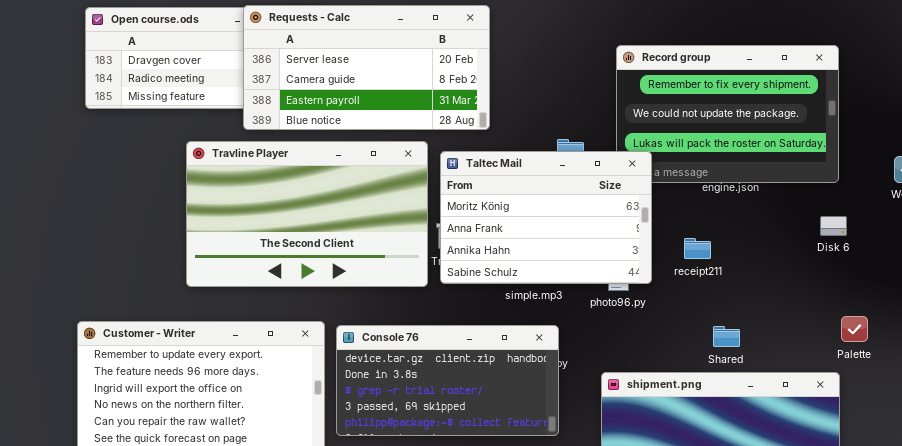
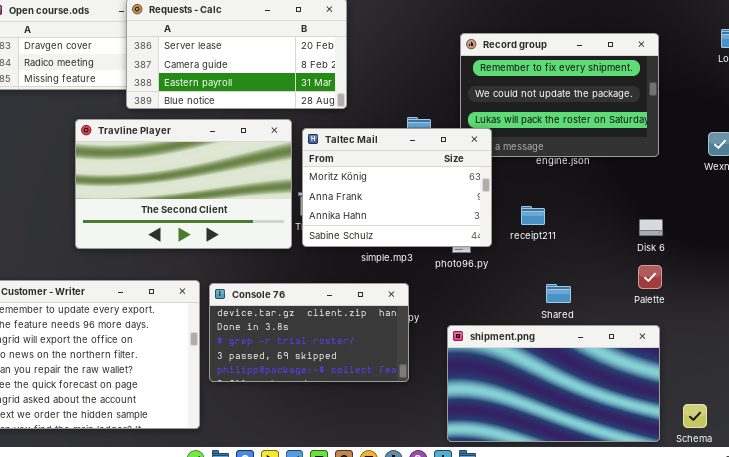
Disk 6: [820,216,847,236] -> [639,219,663,236], moved
Palette: [841,316,868,342] -> [638,265,662,289], moved

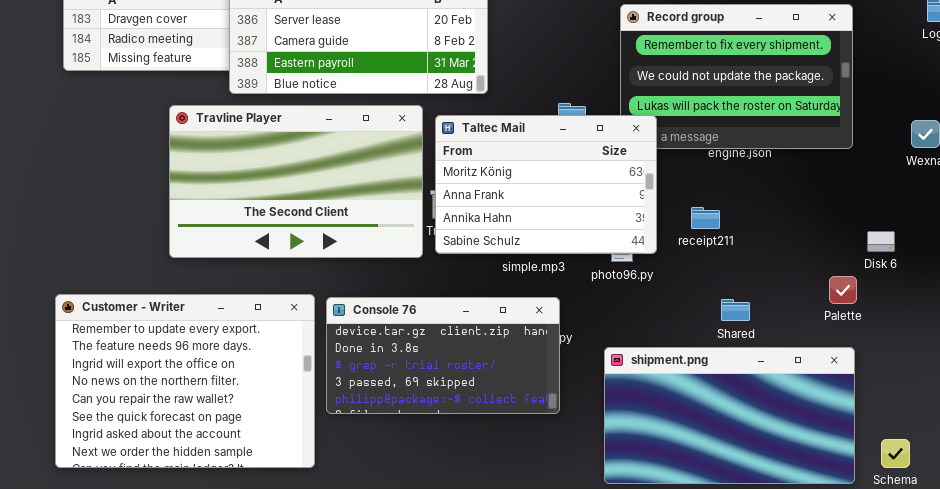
Disk 6: [639,219,663,236] -> [867,231,895,252], moved

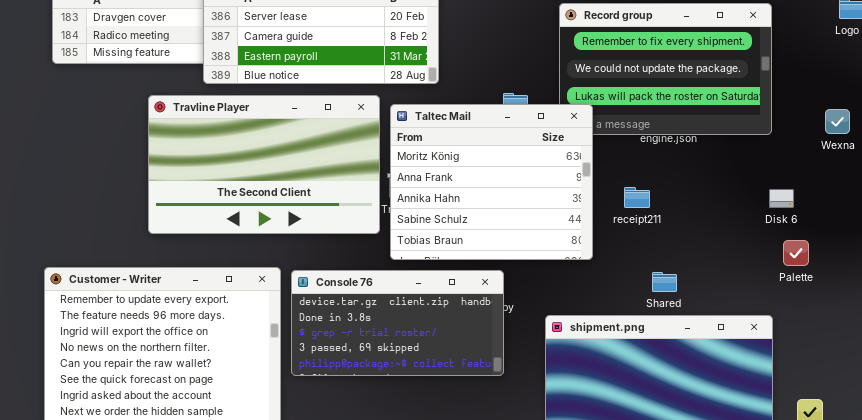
Taltec Mail: [435,115,657,254] -> [390,104,593,260], resized
Disk 6: [867,231,895,252] -> [769,189,794,208], moved
Palette: [829,276,857,304] -> [783,240,809,266], moved

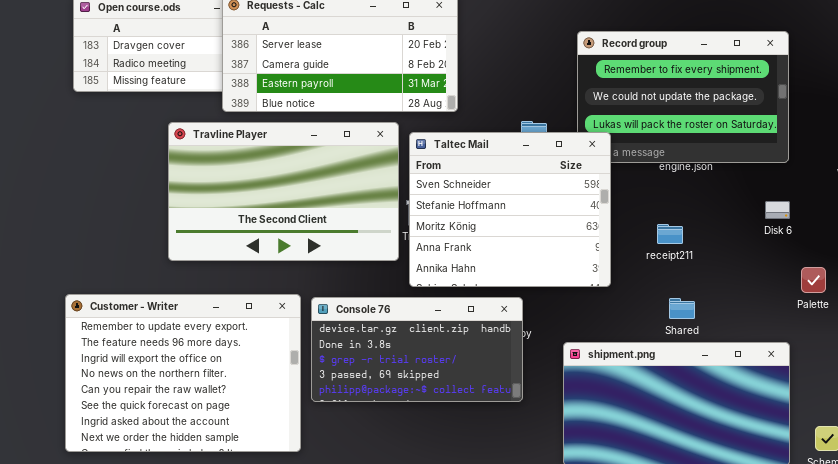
Taltec Mail: [390,104,593,260] -> [409,132,611,287], scrolled up 2 rows
receipt211: [624,187,650,208] -> [657,224,683,244], moved
Disk 6: [769,189,794,208] -> [765,201,790,219], moved

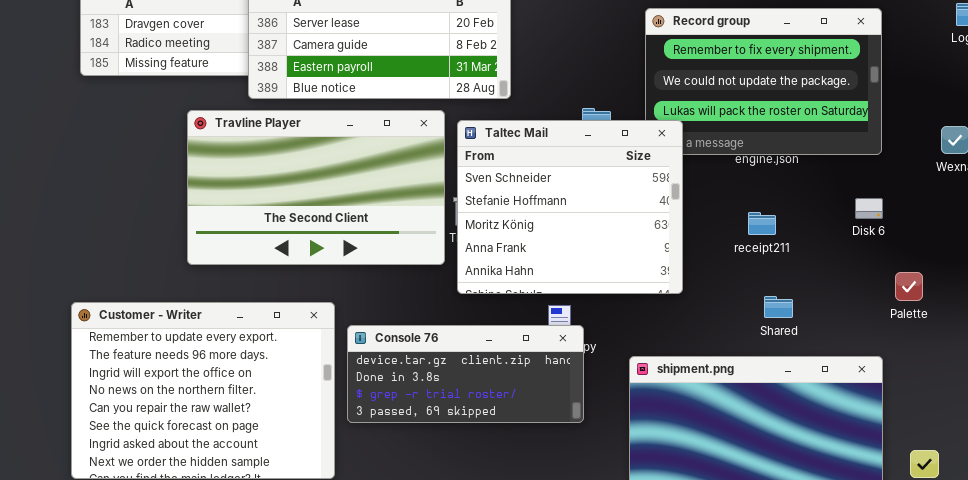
receipt211: [657,224,683,244] -> [748,212,776,235], moved
Console 76: [311,297,523,402] -> [347,325,584,423], resized
Shared: [669,298,695,319] -> [764,296,793,318], moved

